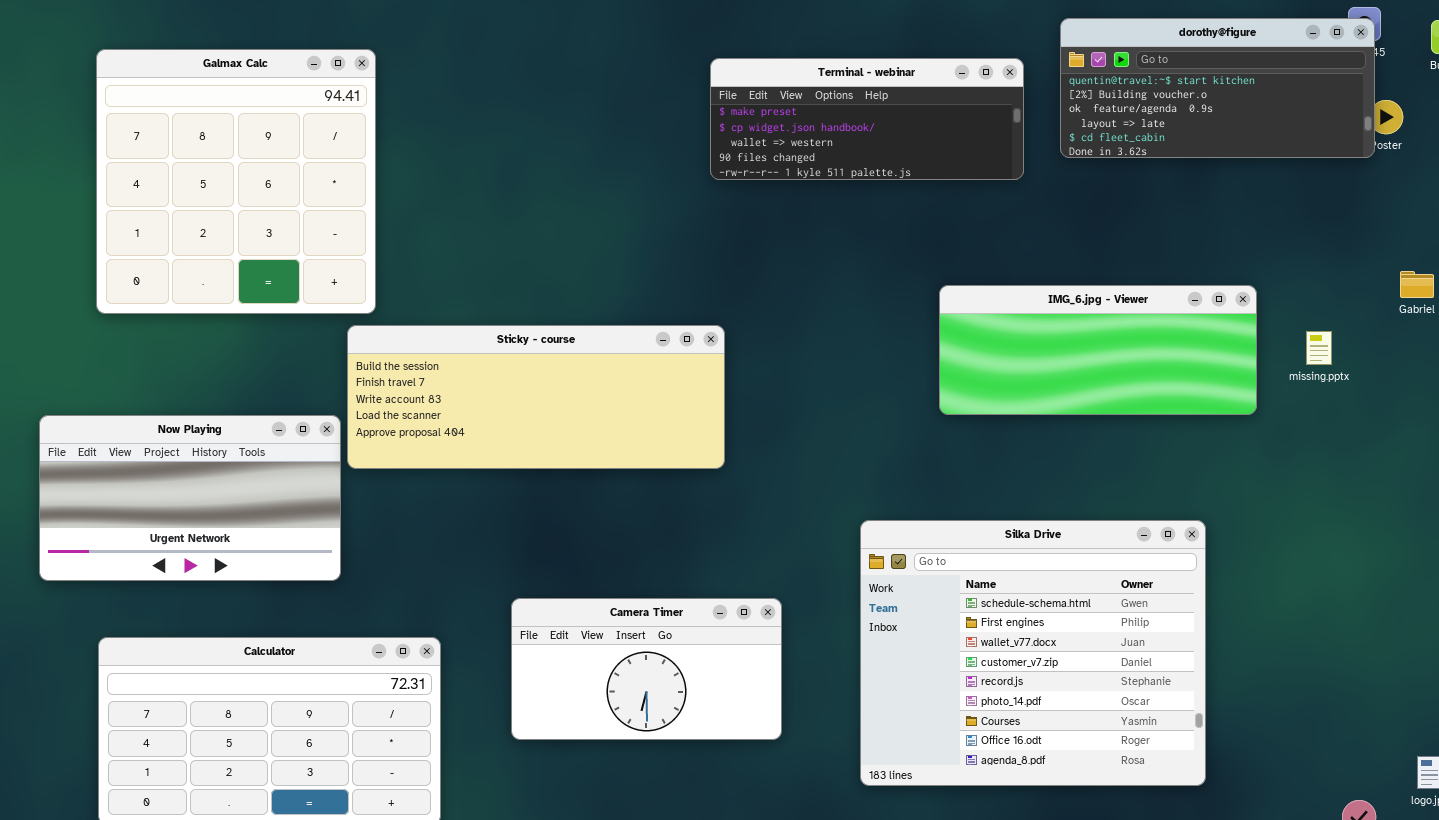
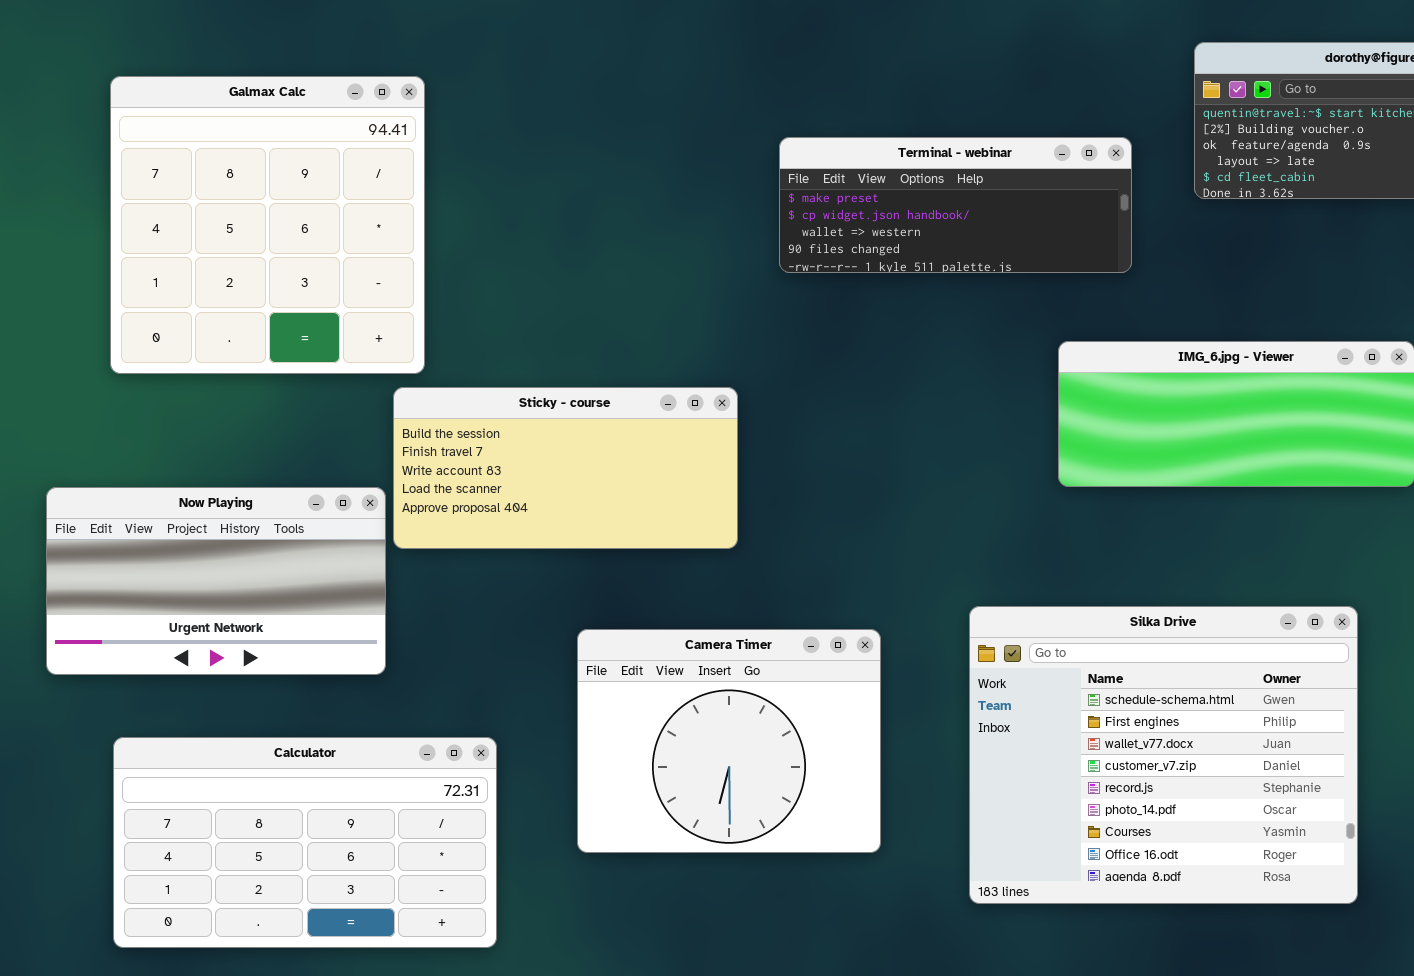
Terminal - webinar: [710,58,1024,180] -> [779,137,1132,273], moved
Sticky - course: [347,325,725,469] -> [393,387,738,549], resized
Camera Timer: [511,598,782,740] -> [577,629,881,853], resized

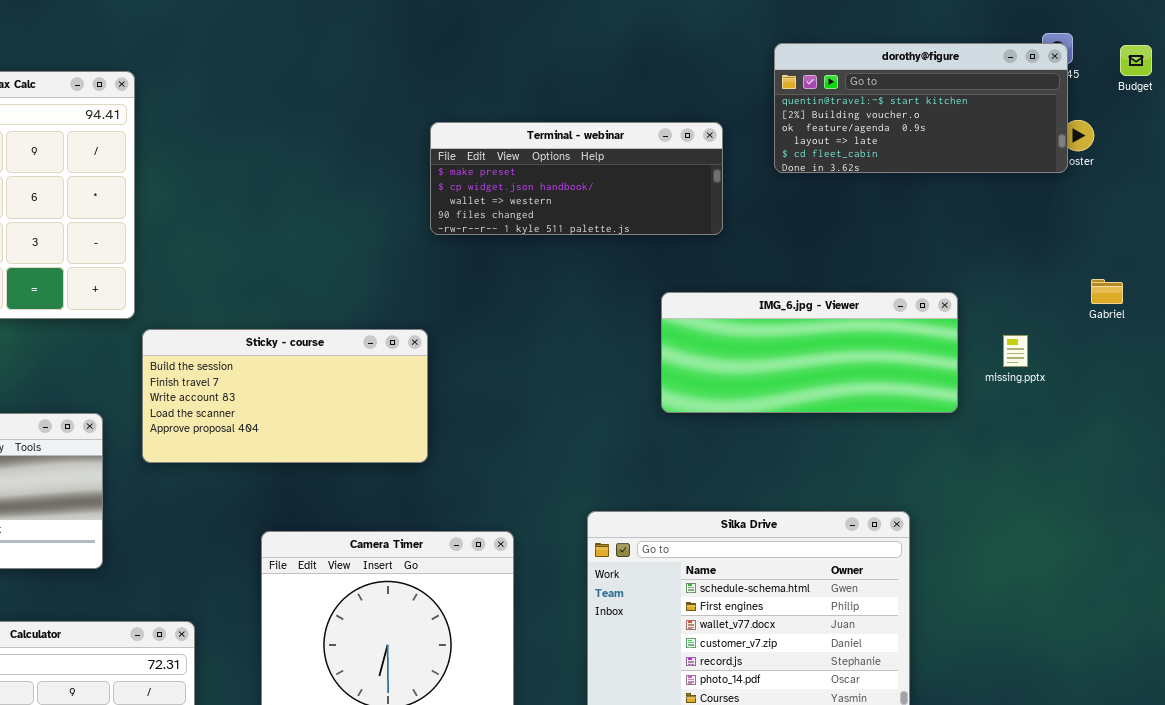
Sticky - course: [393,387,738,549] -> [142,329,428,463], moved

